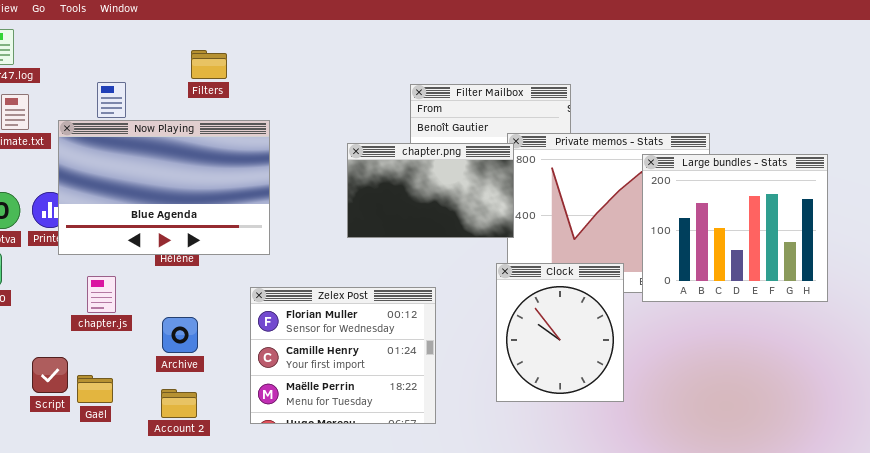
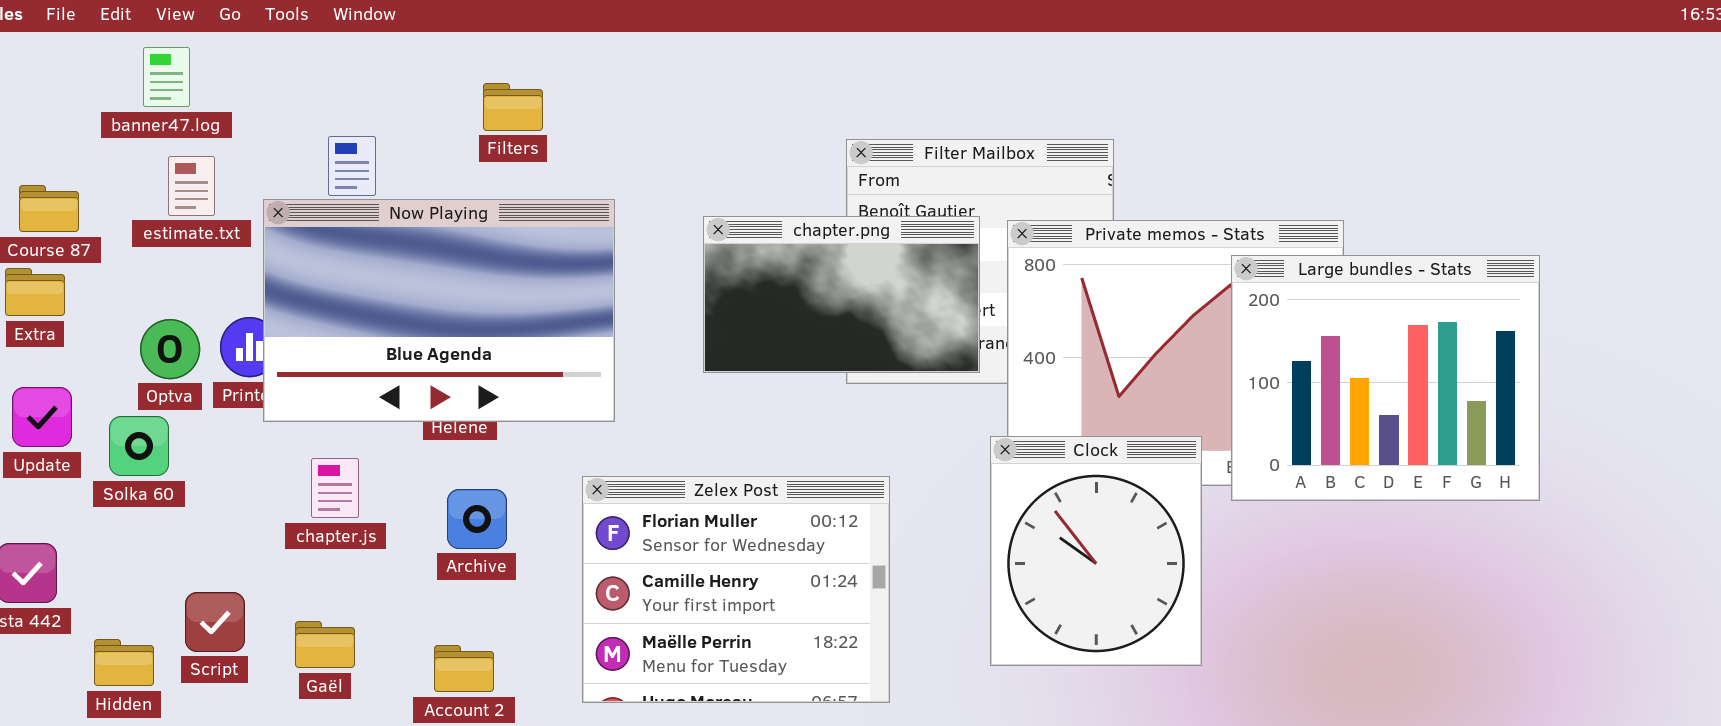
chapter.png: [347,143,514,238] -> [703,216,980,373], moved
Archive: [162,317,198,353] -> [447,489,507,549], moved
Script: [32,357,68,393] -> [185,592,245,652], moved

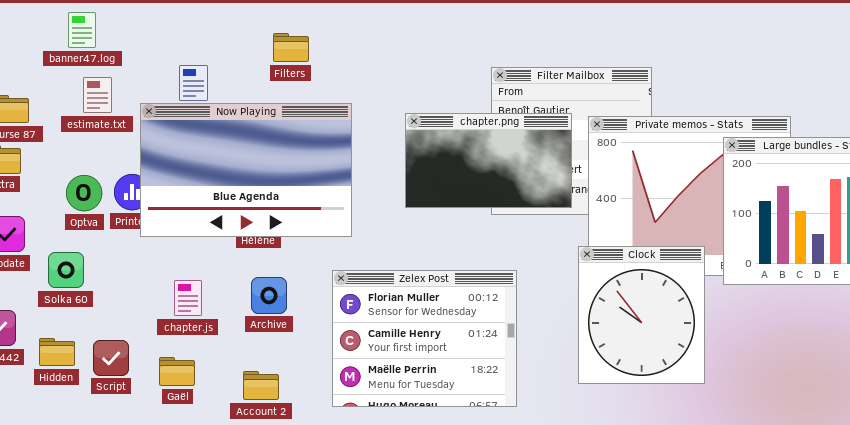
Solka 60: [109,416,169,476] -> [48,252,84,288], moved
chapter.js: [311,458,359,518] -> [174,280,202,316], moved
Hidden: [94,639,154,686] -> [39,338,75,366], moved

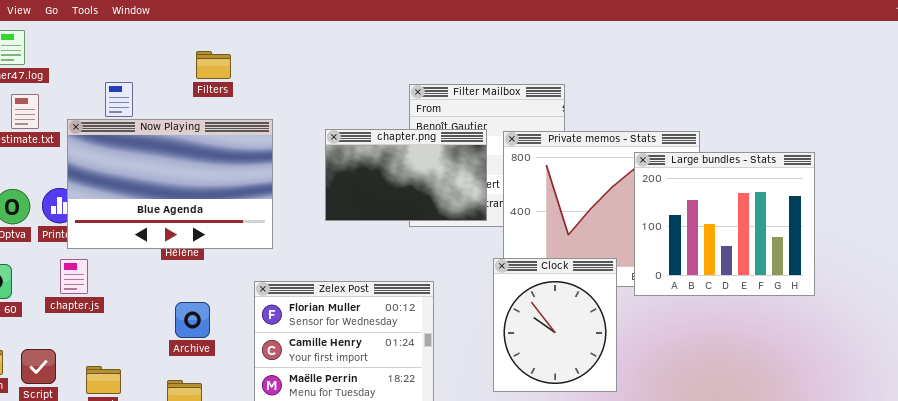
Archive: [251,277,287,314] -> [175,302,210,338], moved
chapter.js: [174,280,202,316] -> [60,259,88,294], moved

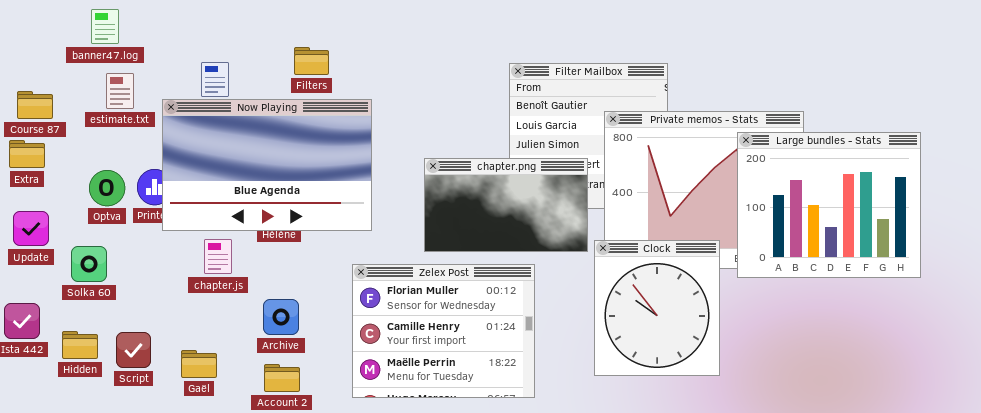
Filters: [196,51,231,79] -> [294,47,329,75], moved
chapter.png: [325,129,487,221] -> [424,158,588,252], moved
chapter.js: [60,259,88,294] -> [204,239,232,274], moved
Archive: [175,302,210,338] -> [263,299,299,335], moved

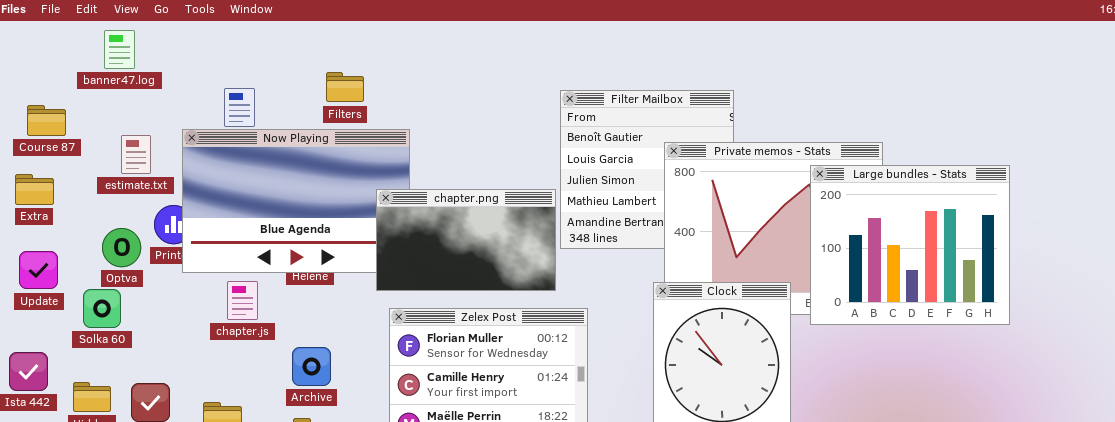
estimate.txt: [106,73,134,109] -> [121,135,151,174], moved
Course 87: [17,91,53,119] -> [27,105,66,136], moved
chapter.png: [424,158,588,252] -> [376,189,556,291], moved
Optva: [89,170,125,206] -> [102,228,141,267], moved

